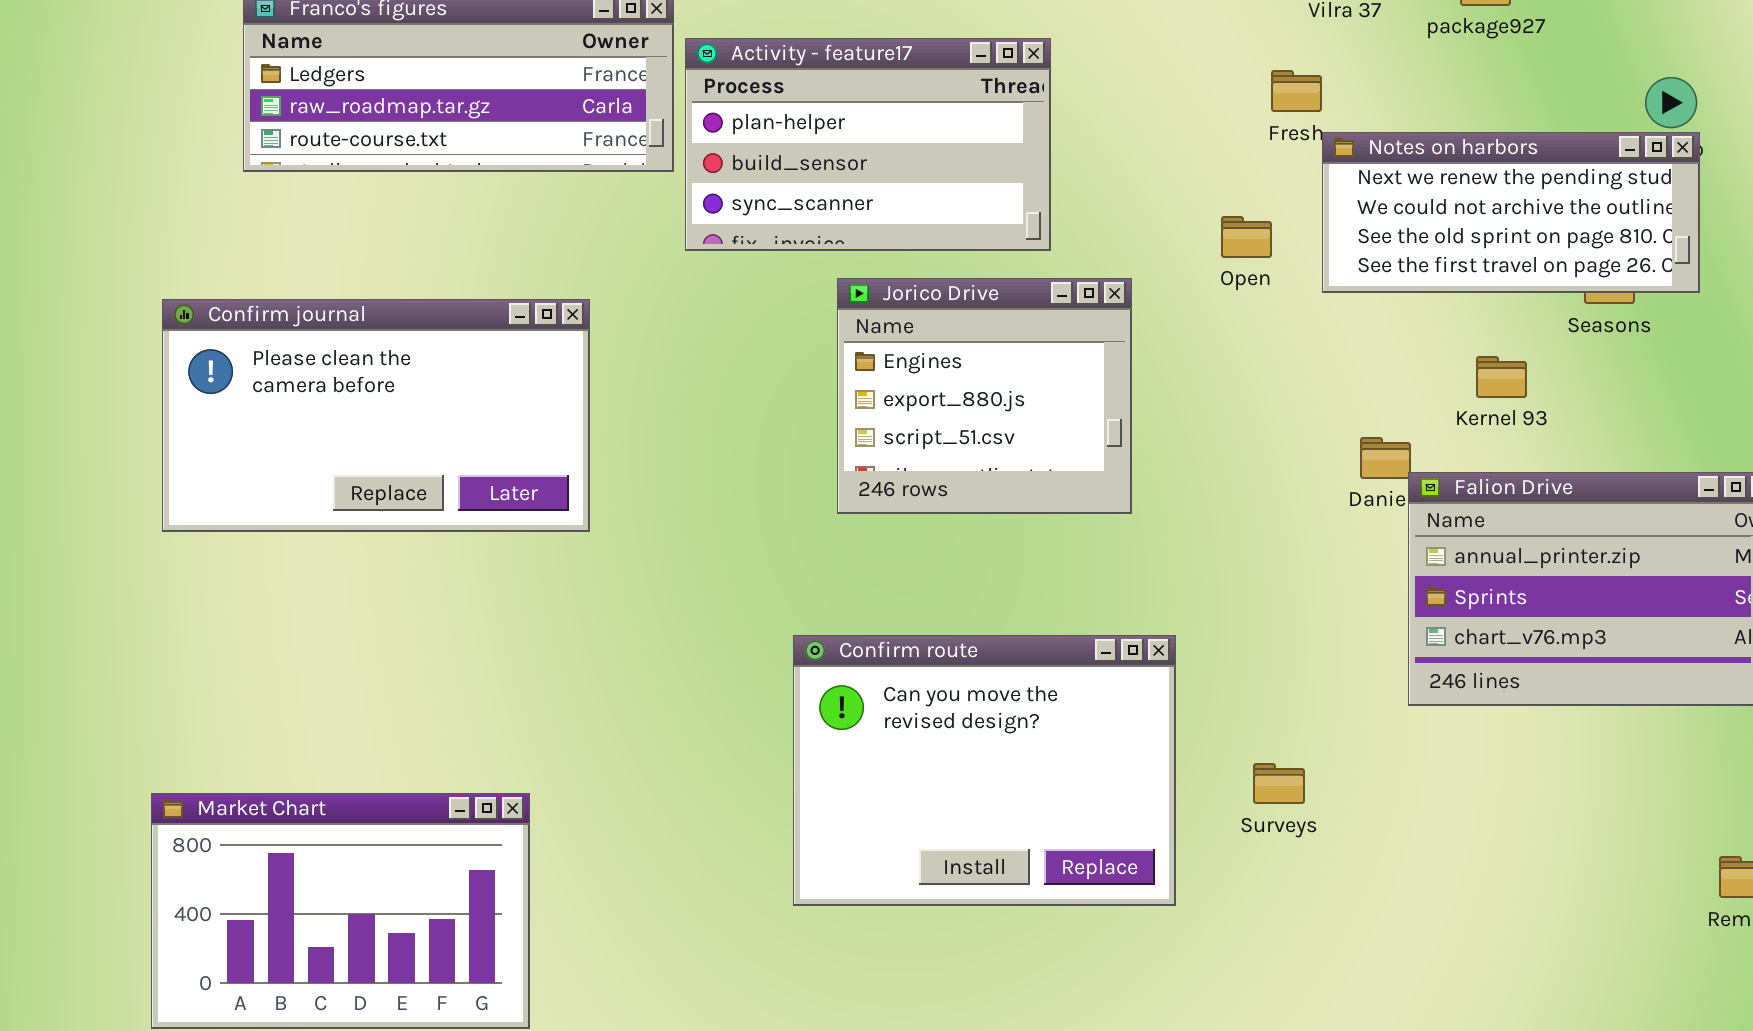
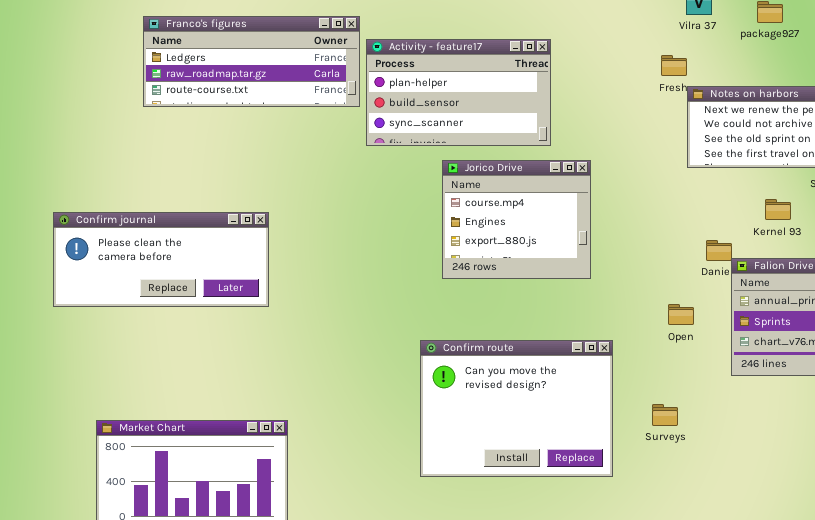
Open: [1221,216,1272,258] -> [668,304,694,325], moved
Jorico Drive: [837,278,1132,514] -> [442,160,591,279], scrolled up 1 row
Confirm journal: [162,299,590,532] -> [53,212,269,307], moved, resized

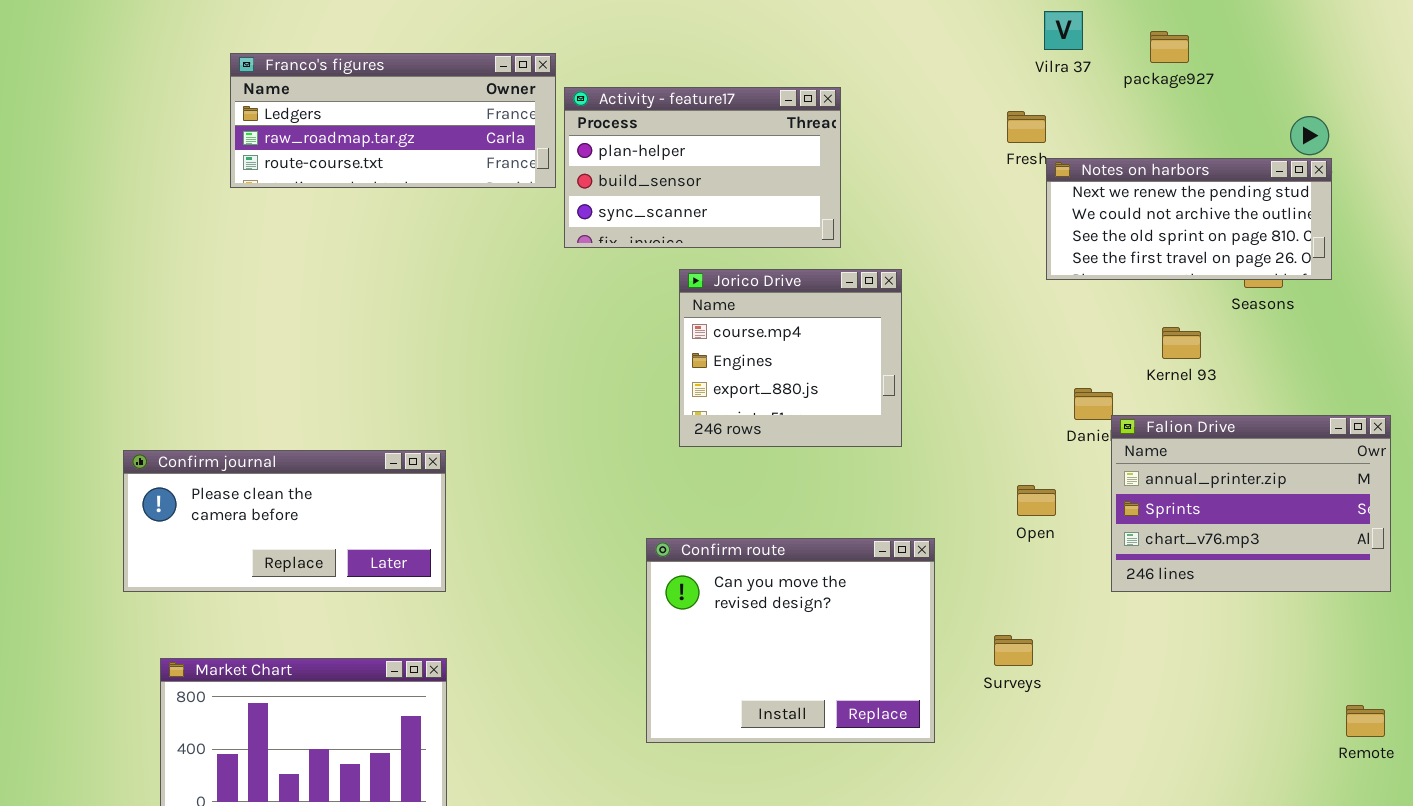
Confirm journal: [53,212,269,307] -> [123,450,446,592], moved

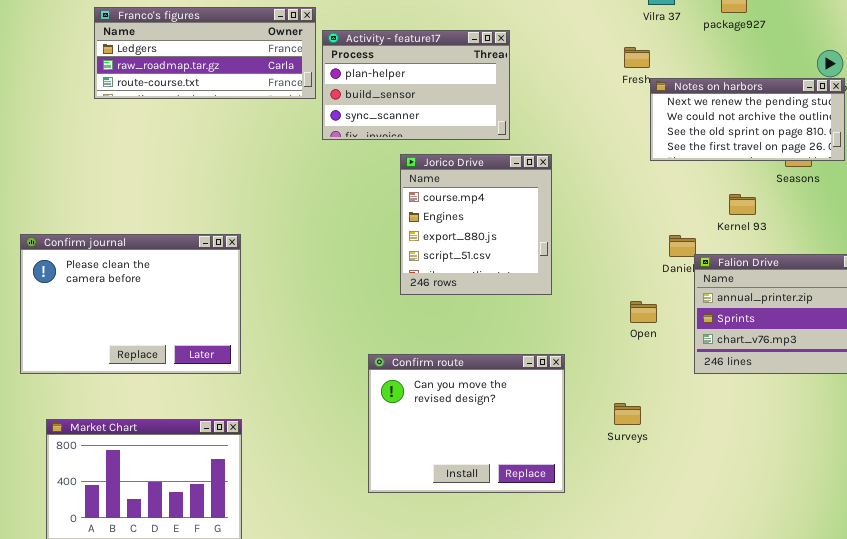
Jorico Drive: [679,269,902,447] -> [400,154,552,295], resized
Confirm journal: [123,450,446,592] -> [20,234,241,374], resized
Confirm route: [646,538,935,743] -> [368,354,565,493], moved

